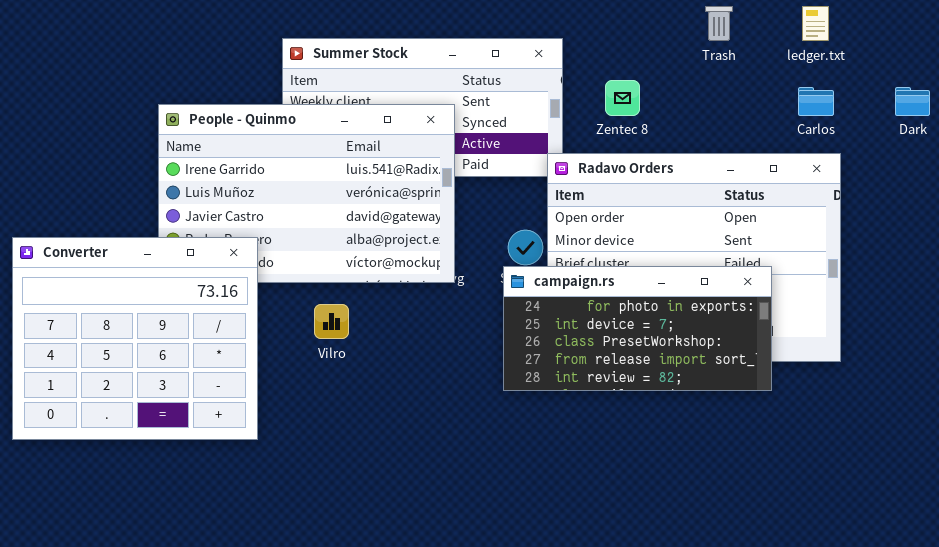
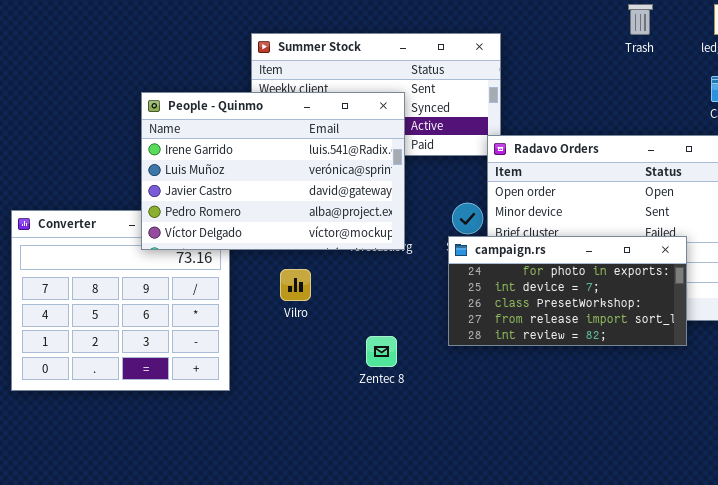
Zentec 8: [605,80,640,116] -> [366,336,397,367], moved
People - Quinmo: [158,104,455,283] -> [141,92,405,250], raised

